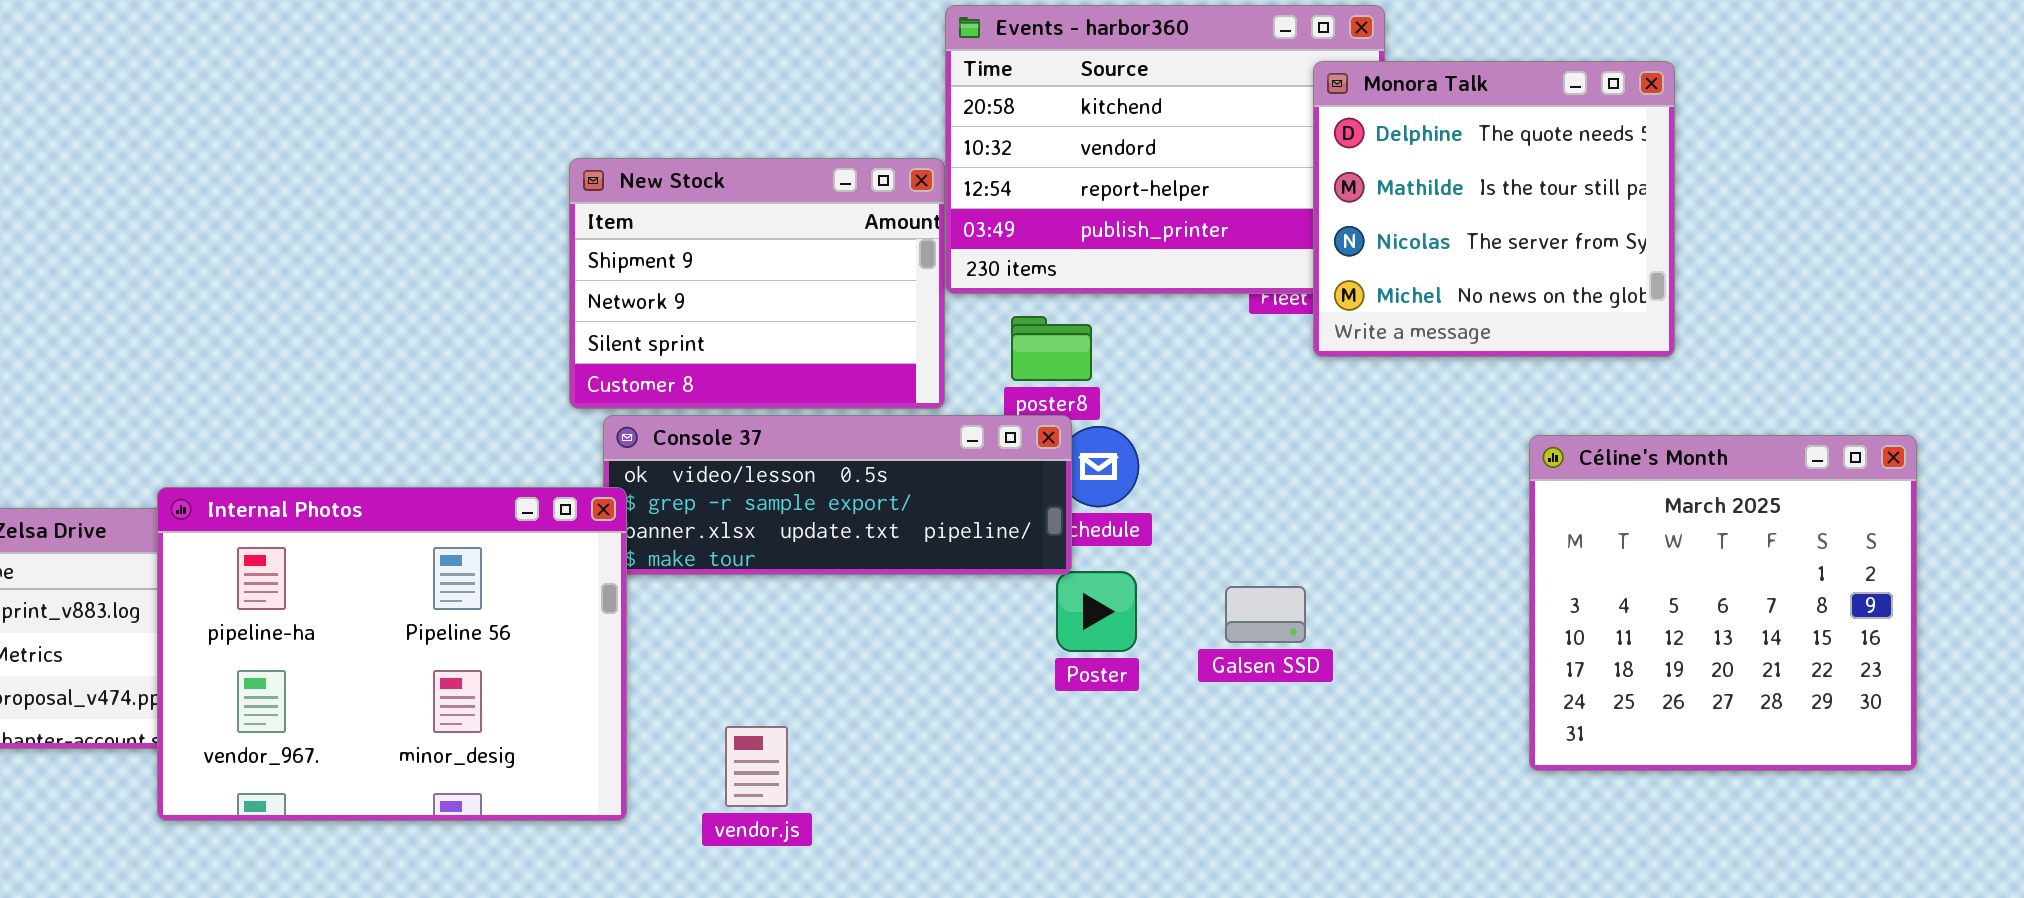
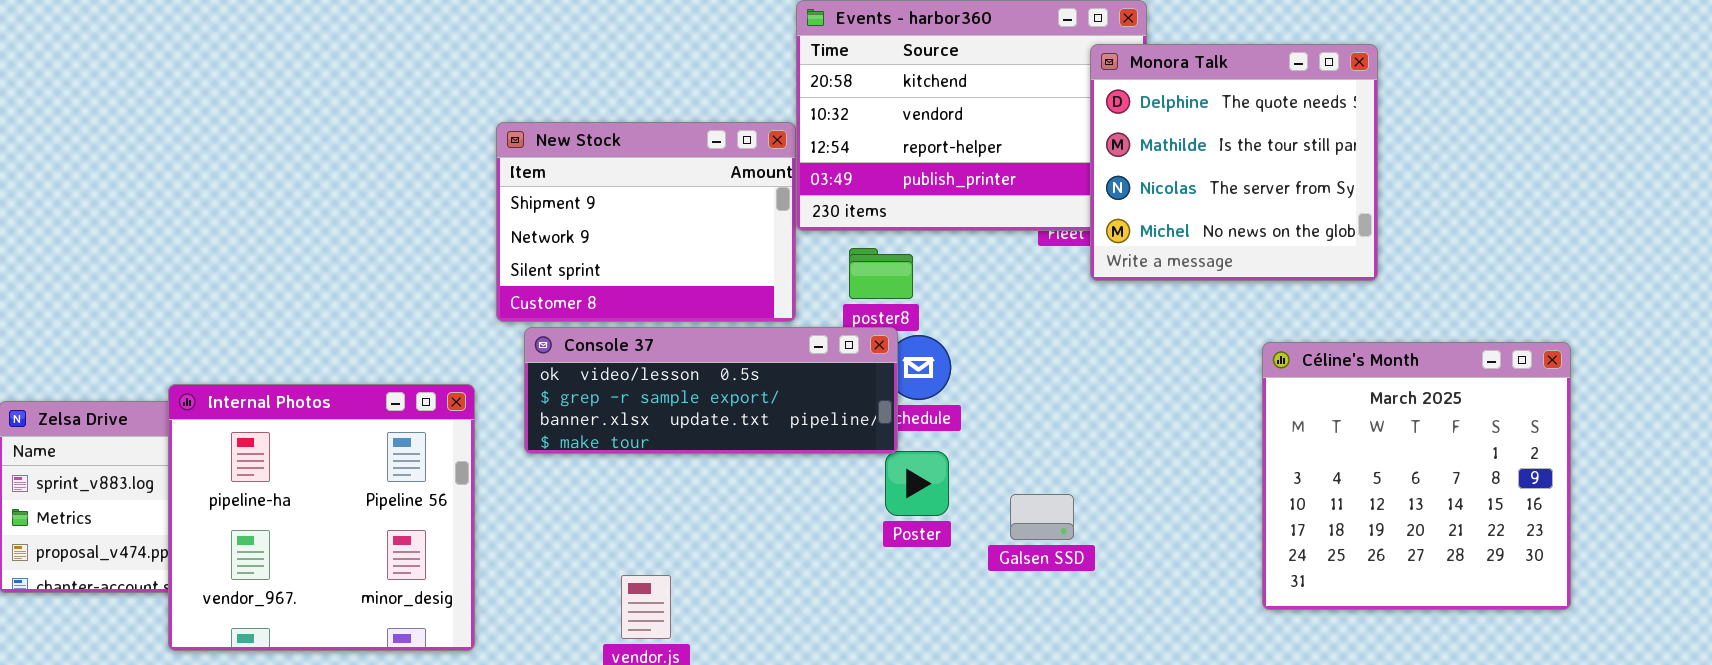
Internal Photos: [157,487,627,821] -> [168,384,475,651], resized
Galsen SSD: [1225,586,1306,643] -> [1010,494,1074,540], moved

